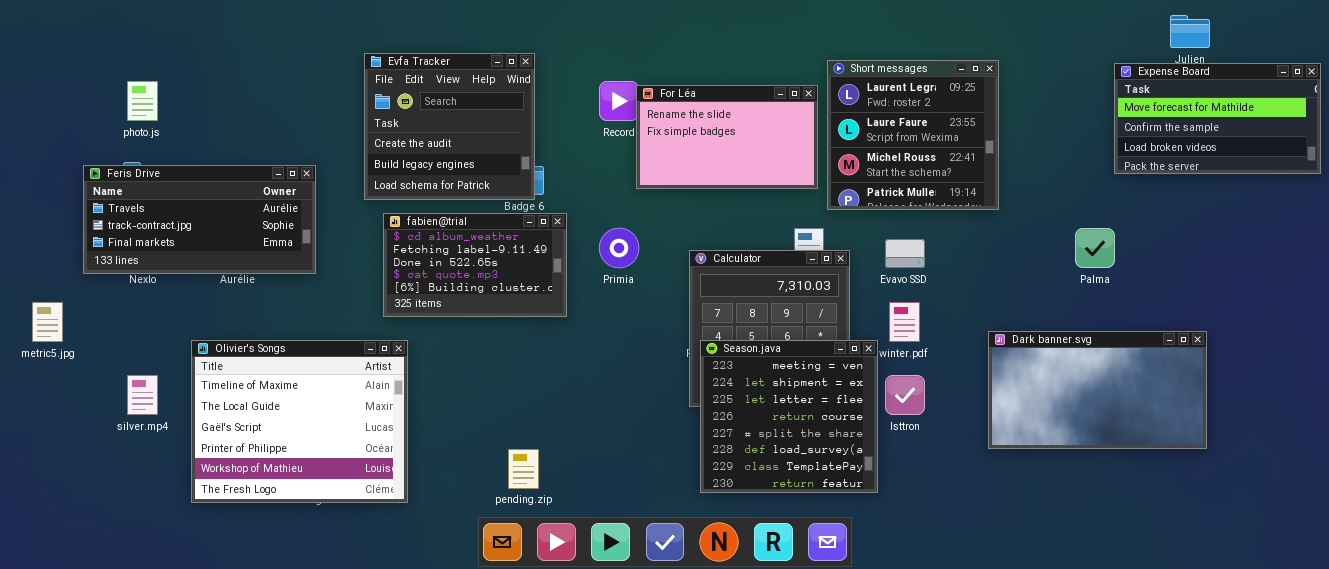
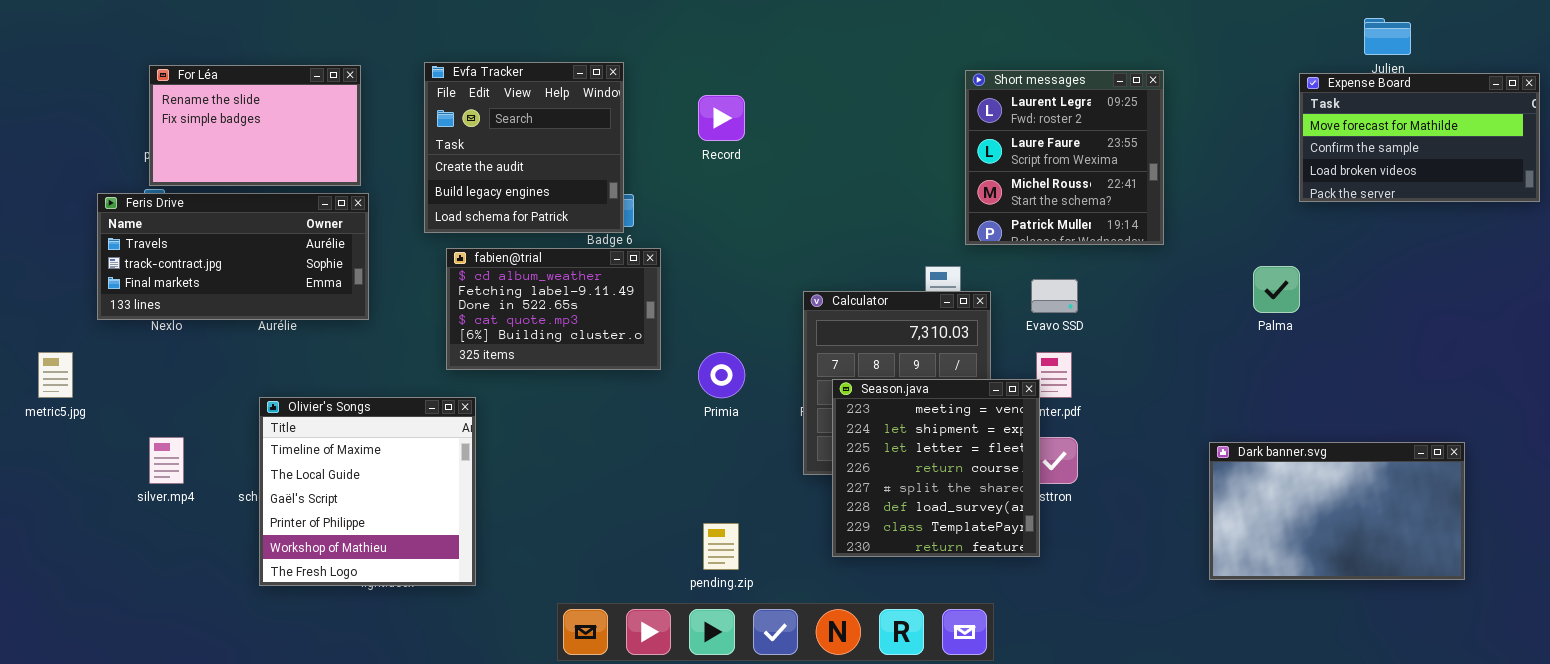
For Léa: [636,85,818,189] -> [149,65,361,186], moved
Primia: [599,228,639,268] -> [698,352,745,398], moved
Dark banner.svg: [988,331,1207,449] -> [1209,442,1465,580], moved
Olivier's Songs: [191,340,408,503] -> [259,397,476,586], resized
Season.java: [700,340,878,493] -> [832,379,1040,557], moved
pending.zip: [508,449,539,489] -> [703,523,739,570], moved

